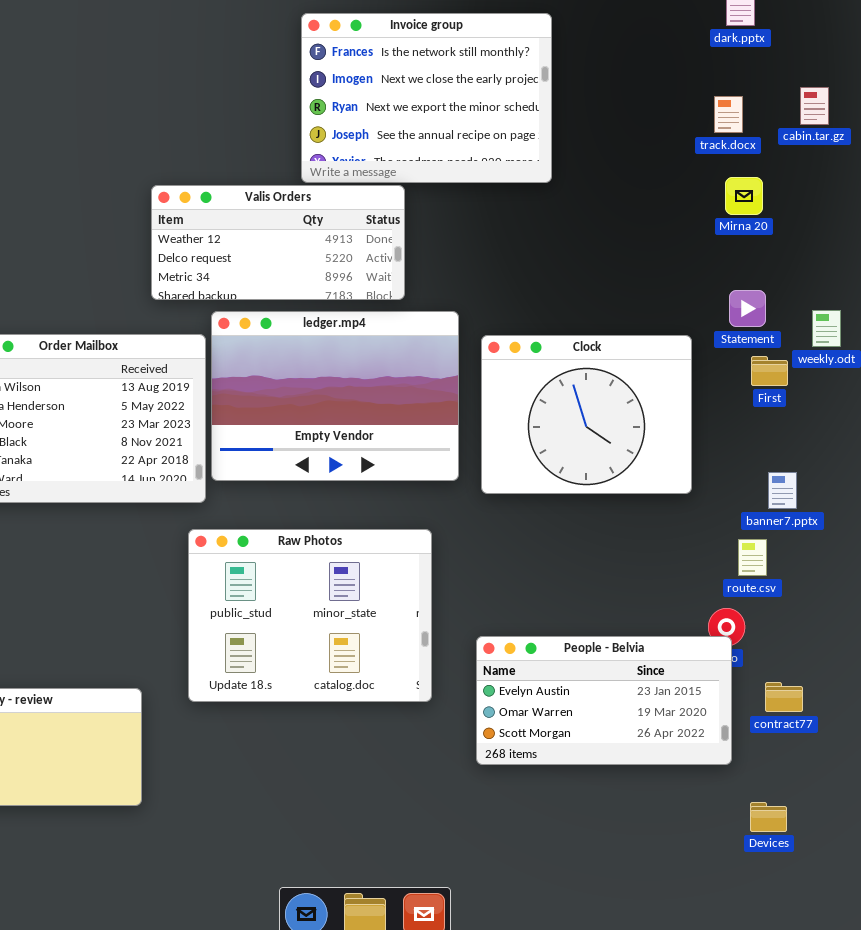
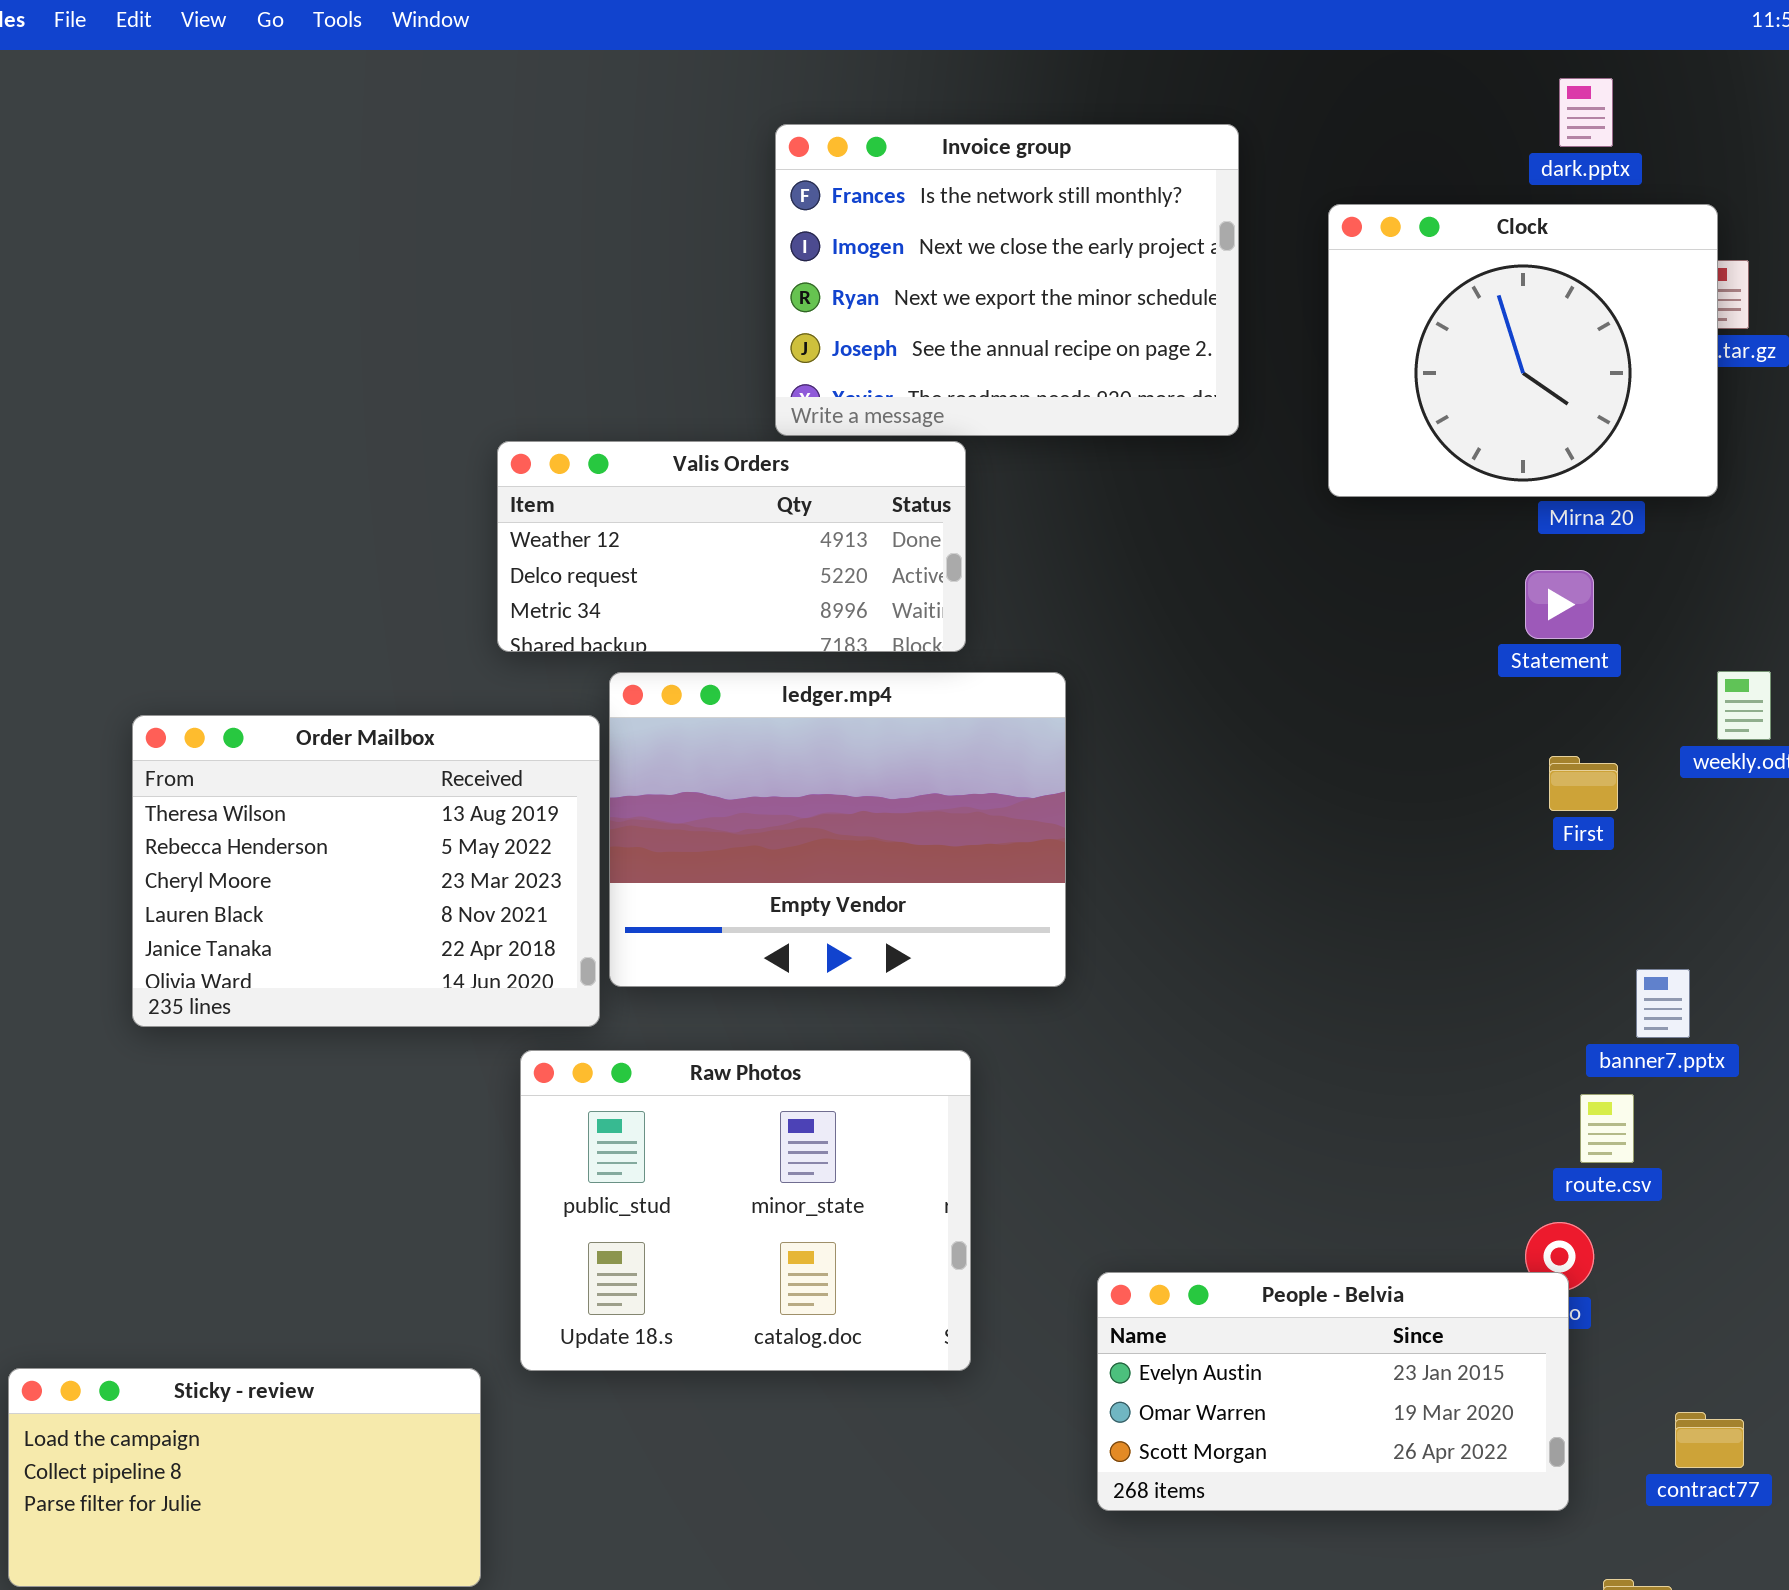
Statement: [729,290,766,327] -> [1525,570,1594,639], moved
Clock: [481,335,692,494] -> [1328,204,1718,497], moved
First: [751,356,788,386] -> [1549,756,1618,811], moved
Raw Photos: [188,529,432,702] -> [520,1050,971,1371], moved
contract77: [765,682,803,712] -> [1675,1412,1744,1468], moved

